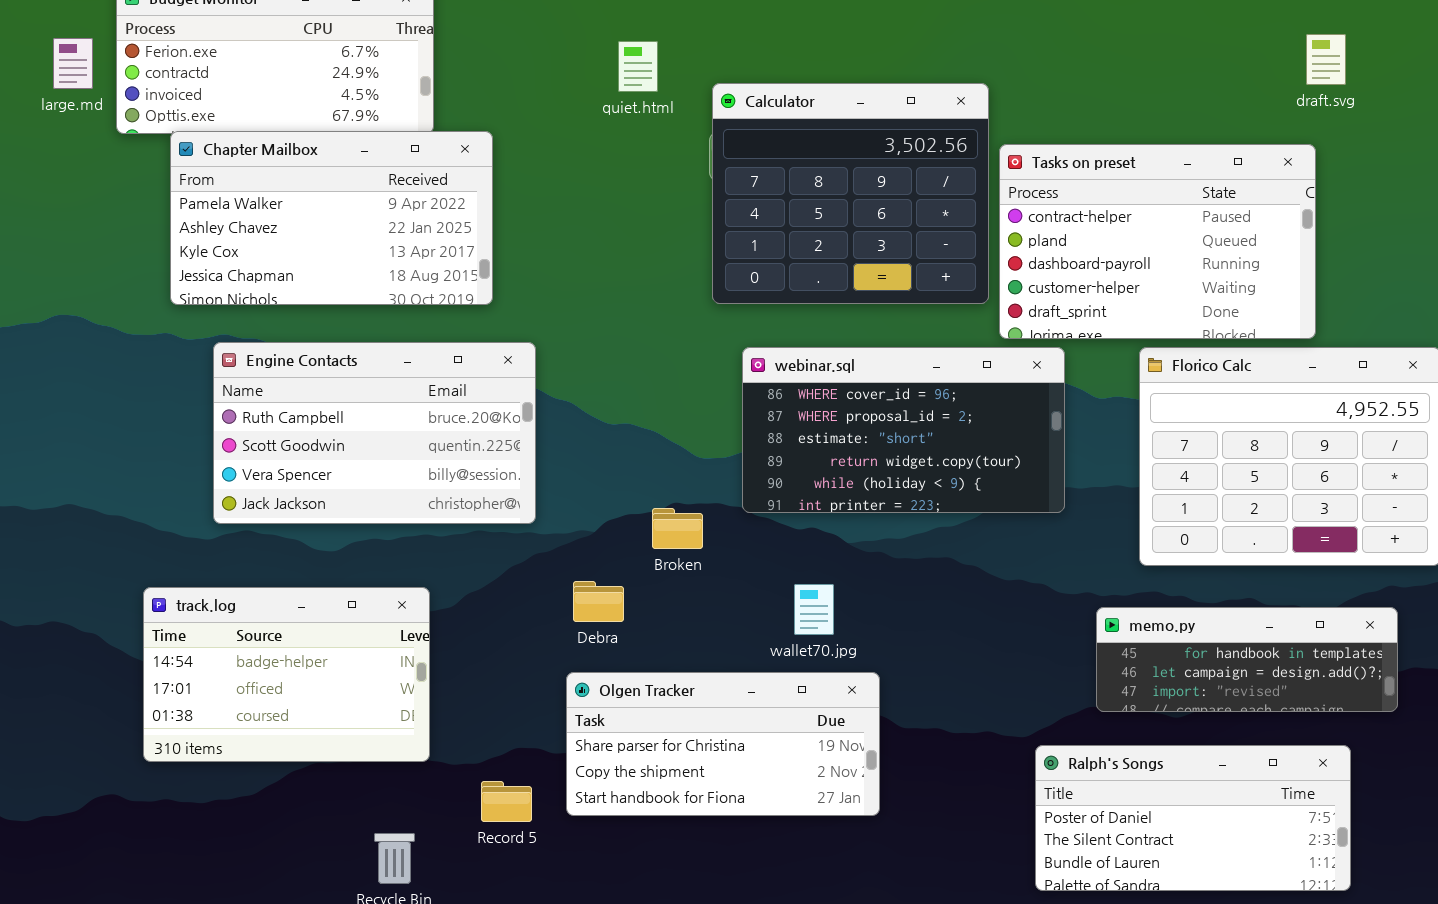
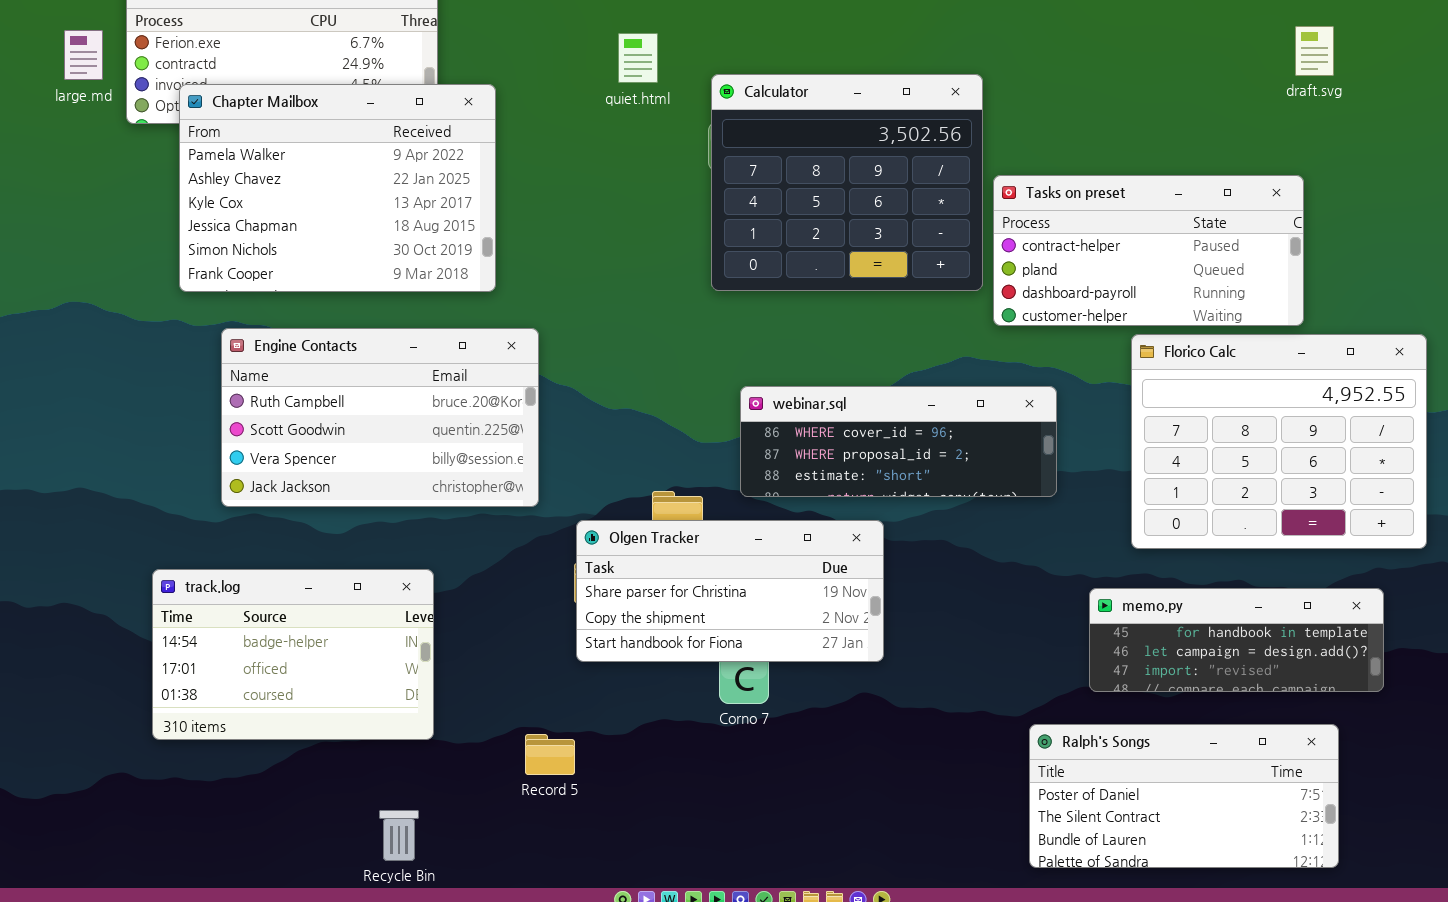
Chapter Mailbox: [170,131,493,305] -> [179,84,496,292], resized
Tasks on preset: [999,144,1316,339] -> [993,175,1304,326], resized
webinar.sql: [742,347,1065,513] -> [740,386,1057,497], resized
Olgen Tracker: [566,672,880,816] -> [576,520,884,662], moved
Record 5: [481,781,532,822] -> [525,734,575,775], moved

